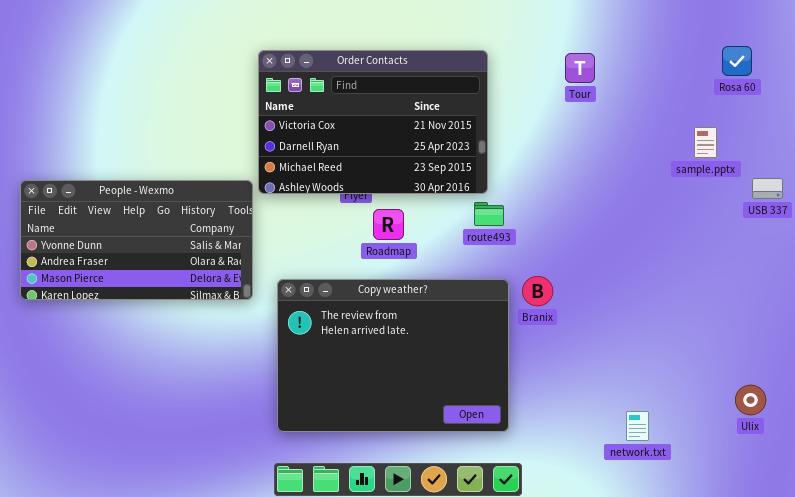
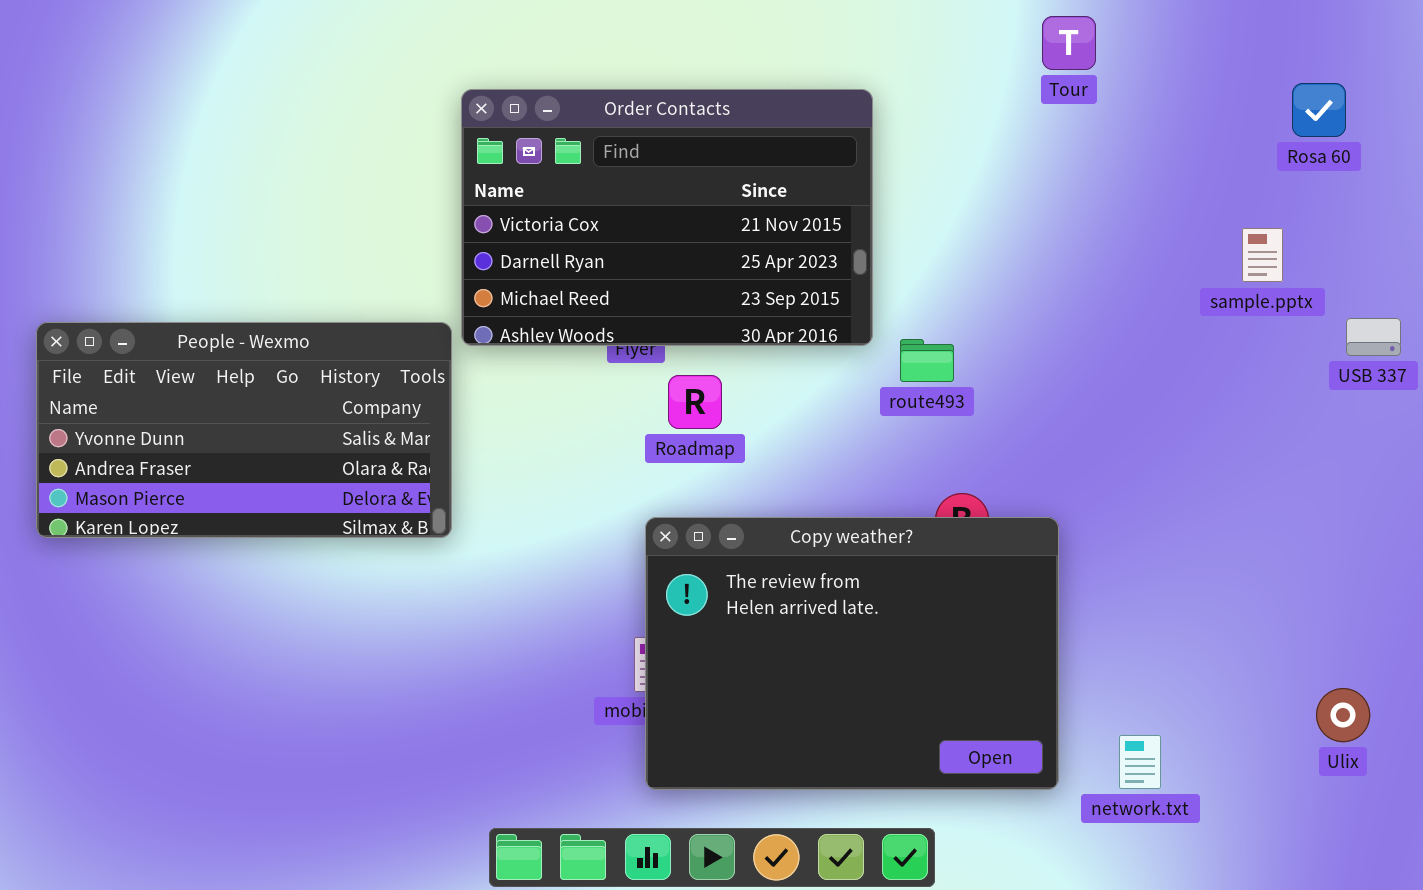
Tour: [565,53,595,83] -> [1042,16,1096,70], moved
route493: [474,202,504,226] -> [900,339,954,382], moved
Copy weather?: [277,279,509,432] -> [645,517,1059,790], moved

